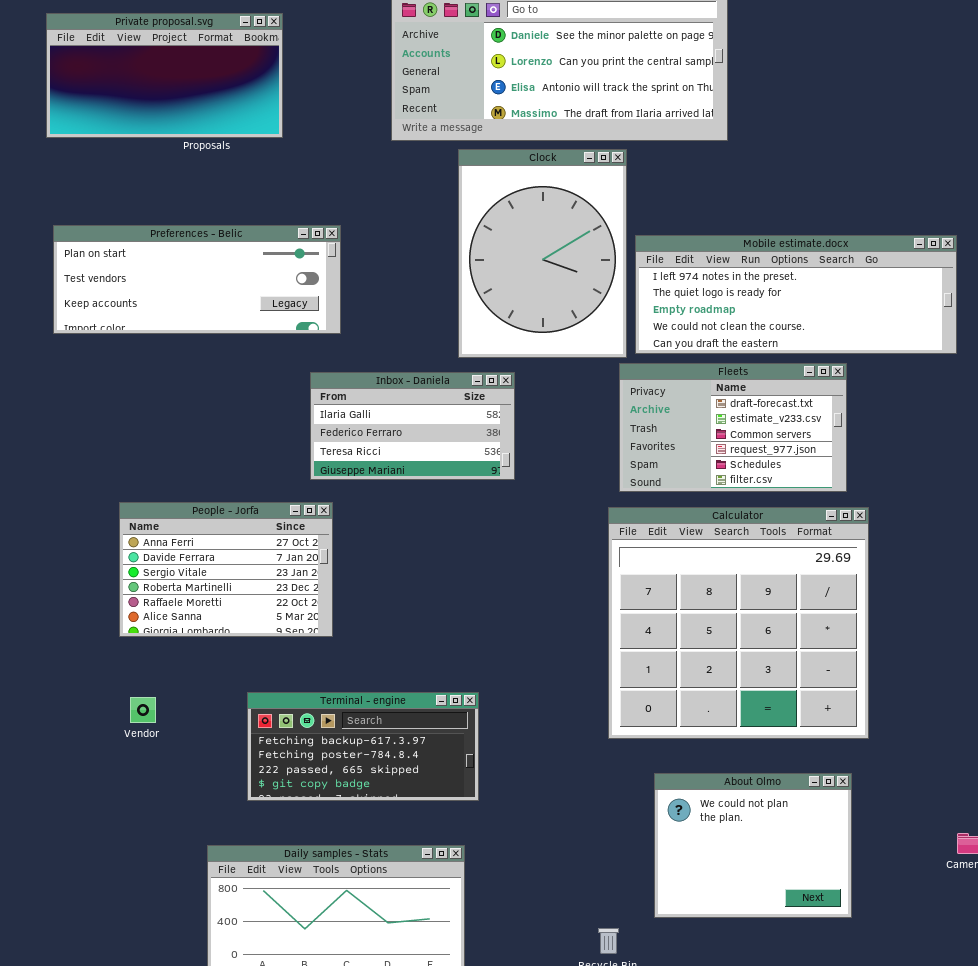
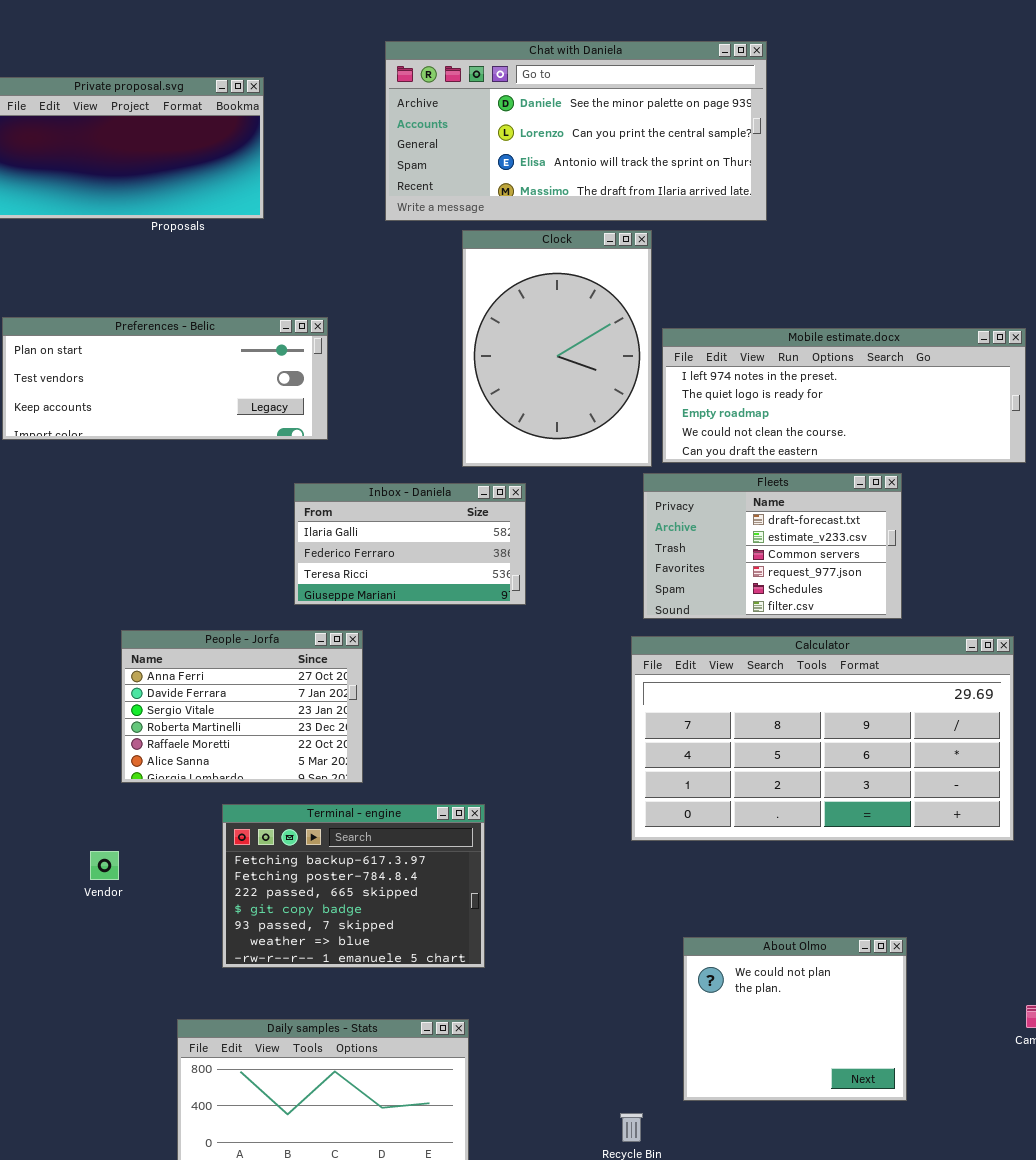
People - Jorfa: [119,502,333,637] -> [121,630,363,783], moved
Calculator: [608,507,869,739] -> [631,636,1014,841], resized
Terminal - engine: [247,692,479,801] -> [222,804,485,968], resized

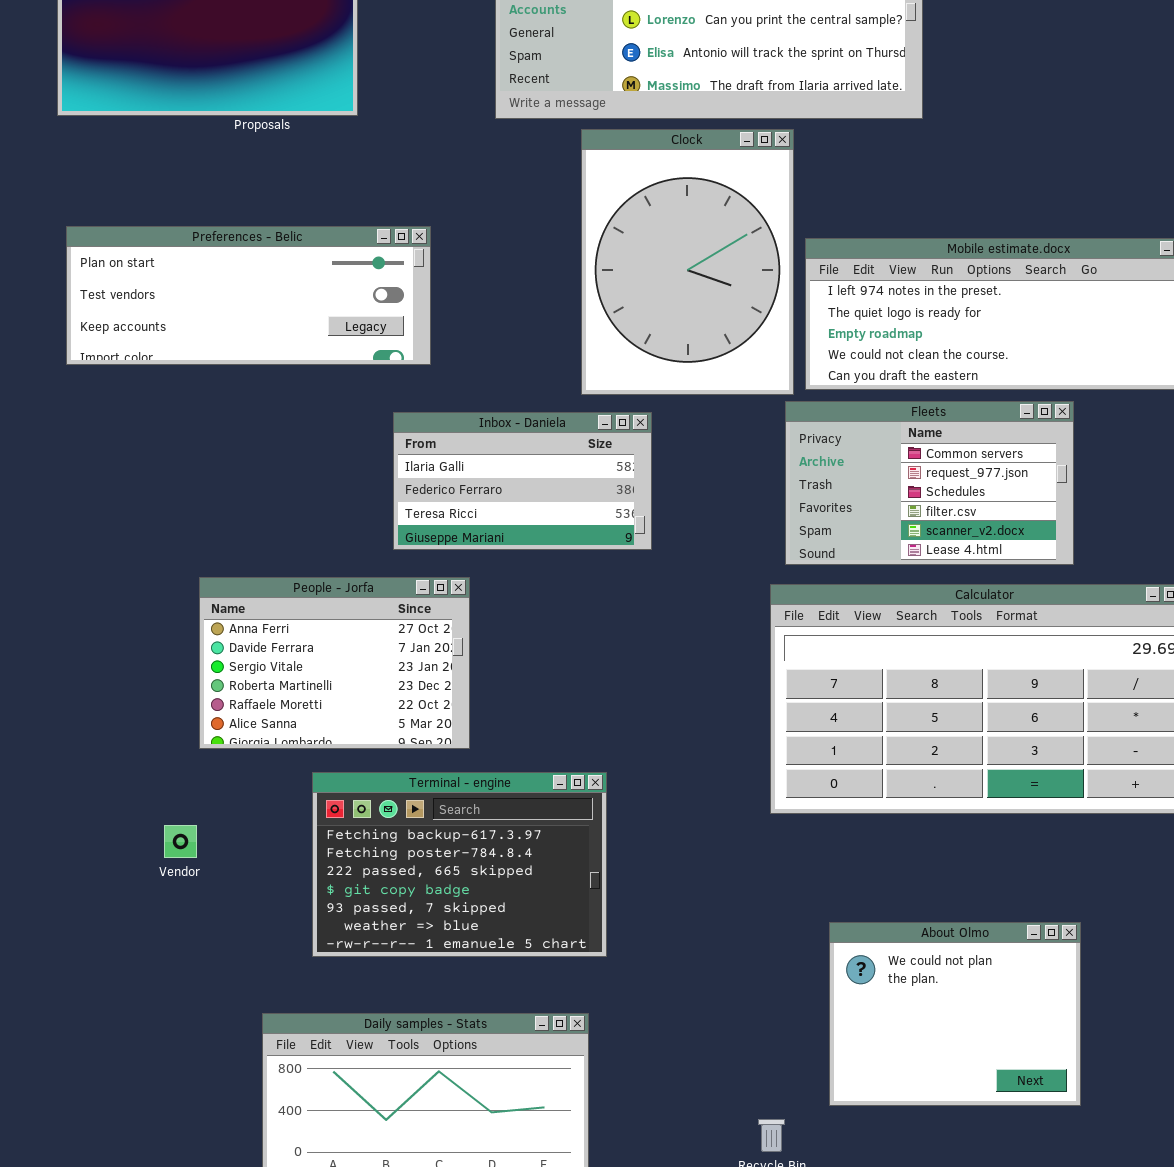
Fleets: [643,473,902,619] -> [785,401,1074,565], scrolled down 2 rows

